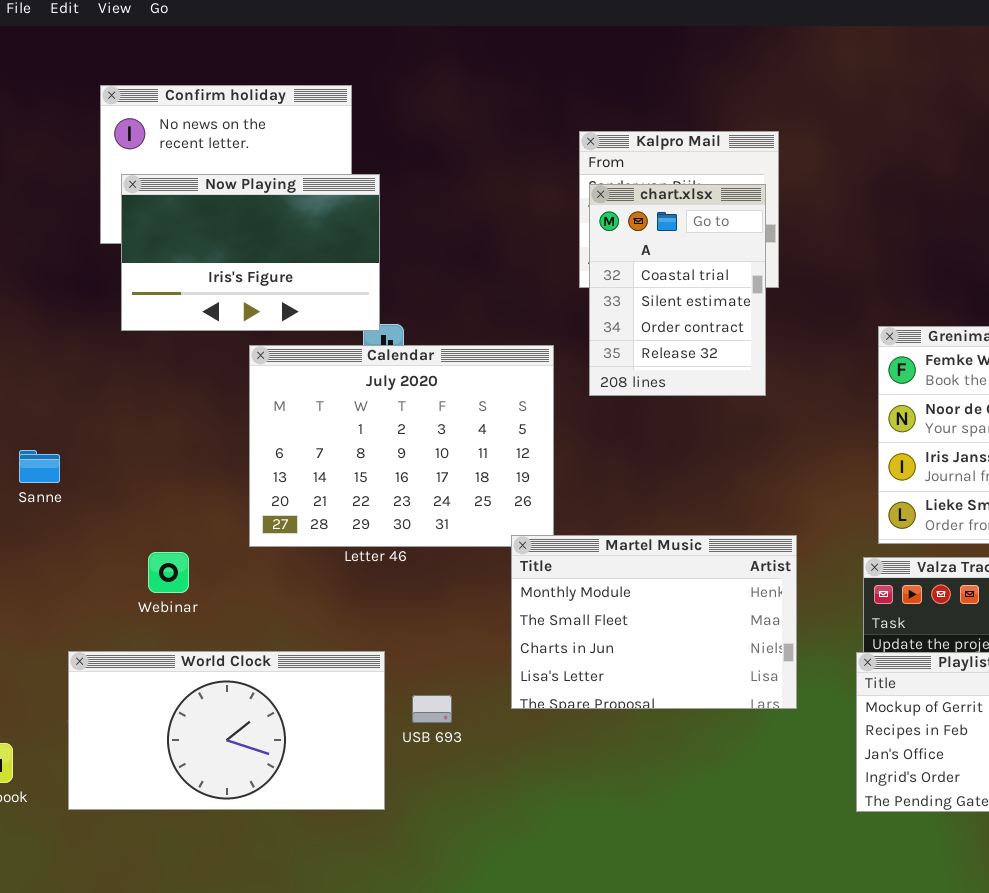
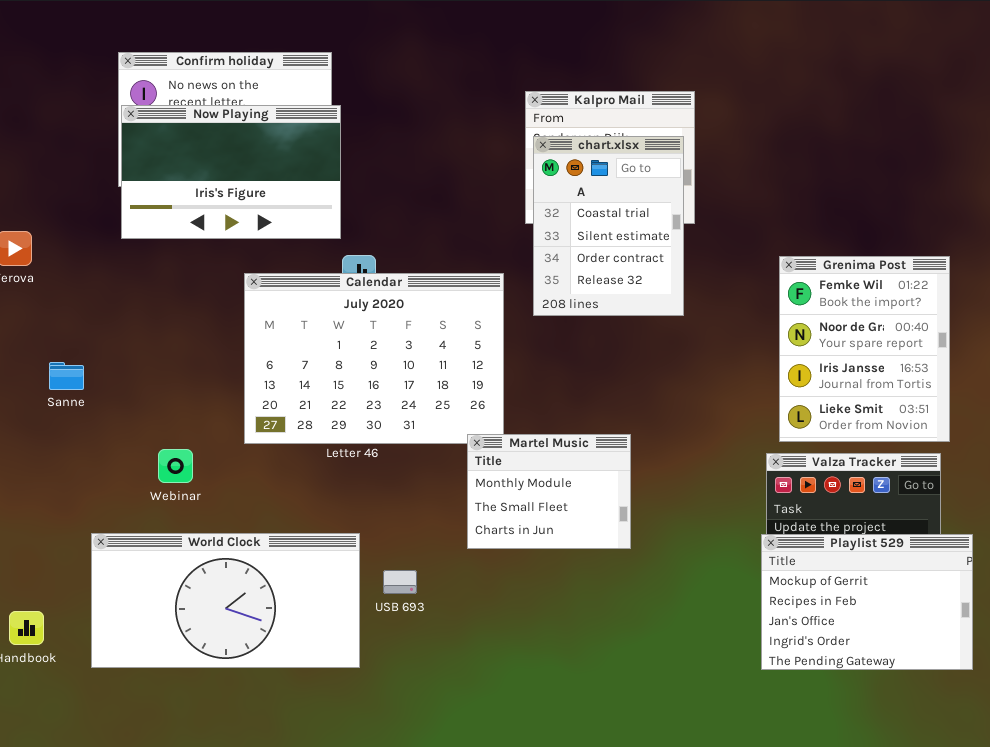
Now Playing: [121,174,380,331] -> [121,105,341,239], moved
Martel Music: [511,535,797,709] -> [467,434,631,549], resized

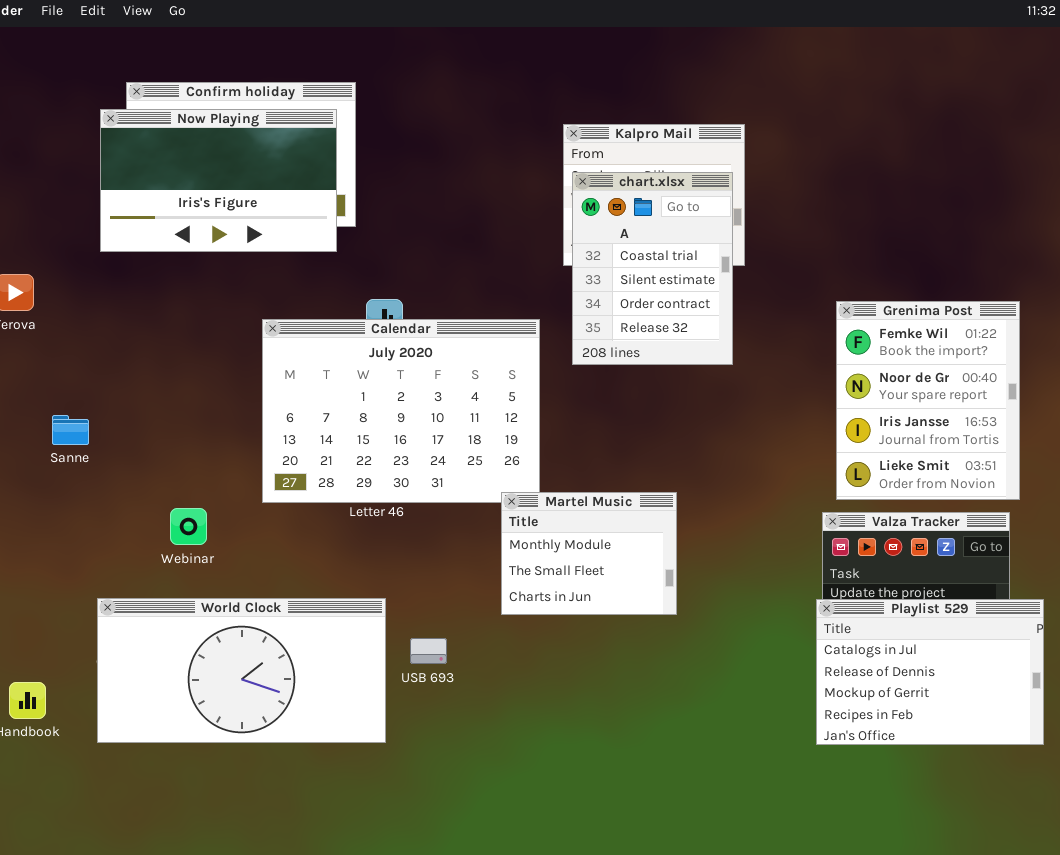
Now Playing: [121,105,341,239] -> [100,109,337,252], moved
Playlist 529: [761,534,973,670] -> [816,599,1044,745], scrolled up 2 rows

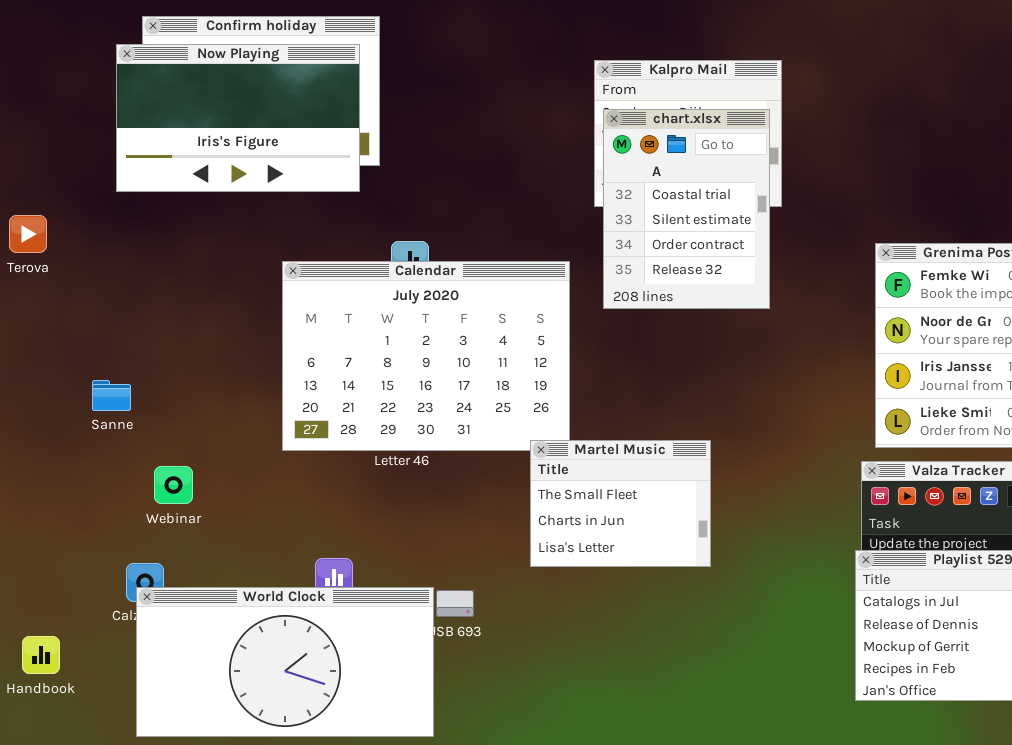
Sanne: [52,415,89,445] -> [92,380,131,411], moved
Martel Music: [501,492,677,615] -> [530,440,711,567], scrolled down 1 row
Webinar: [170,508,207,545] -> [154,466,193,504], moved
World Clock: [97,598,386,743] -> [136,587,434,737], moved

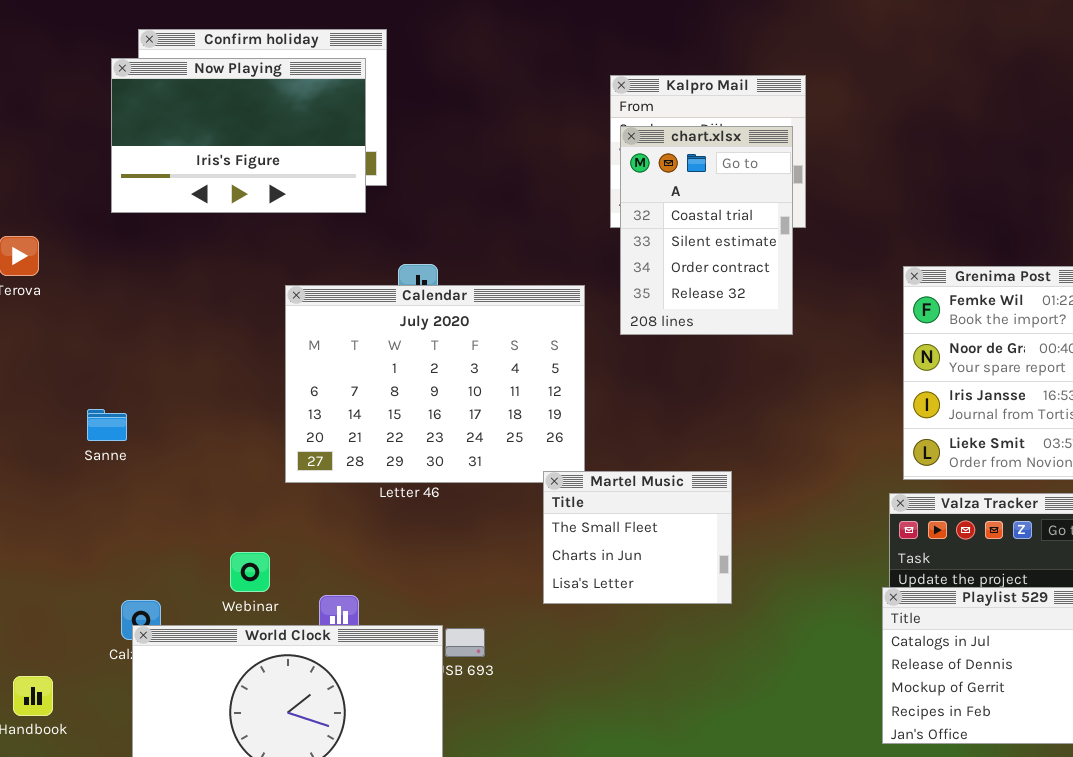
Webinar: [154,466,193,504] -> [230,552,270,592], moved

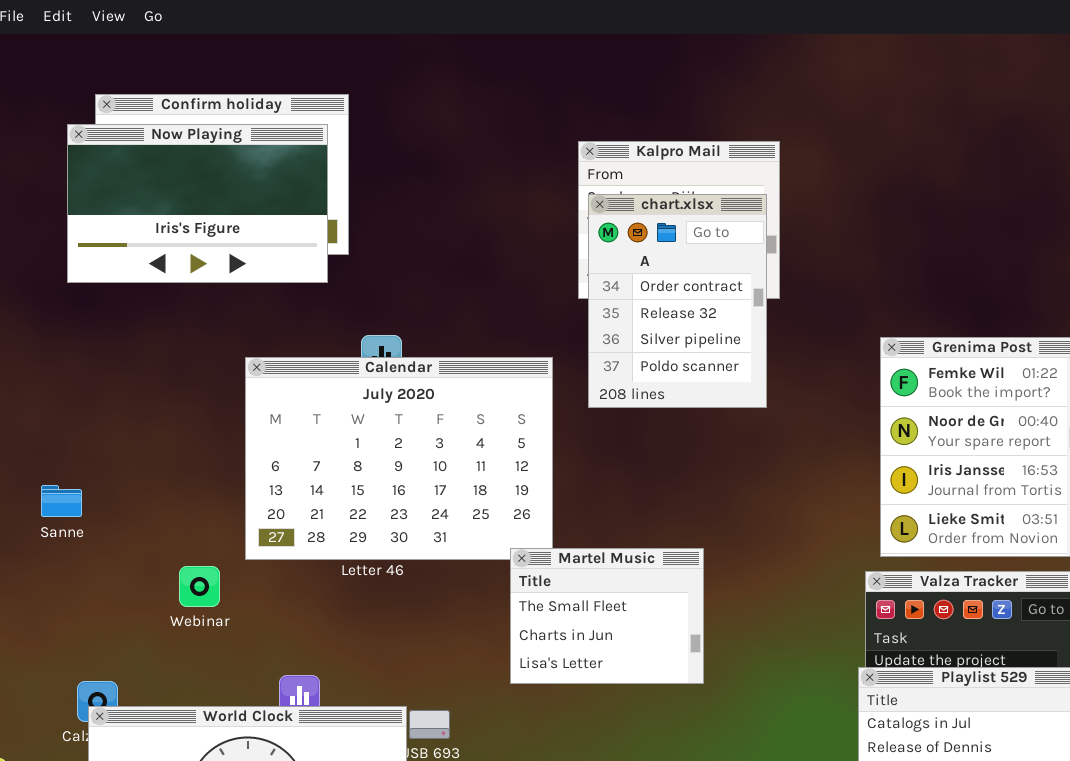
chart.xlsx: [620,126,793,335] -> [588,194,767,408], scrolled down 2 rows
Webinar: [230,552,270,592] -> [179,566,220,607], moved

